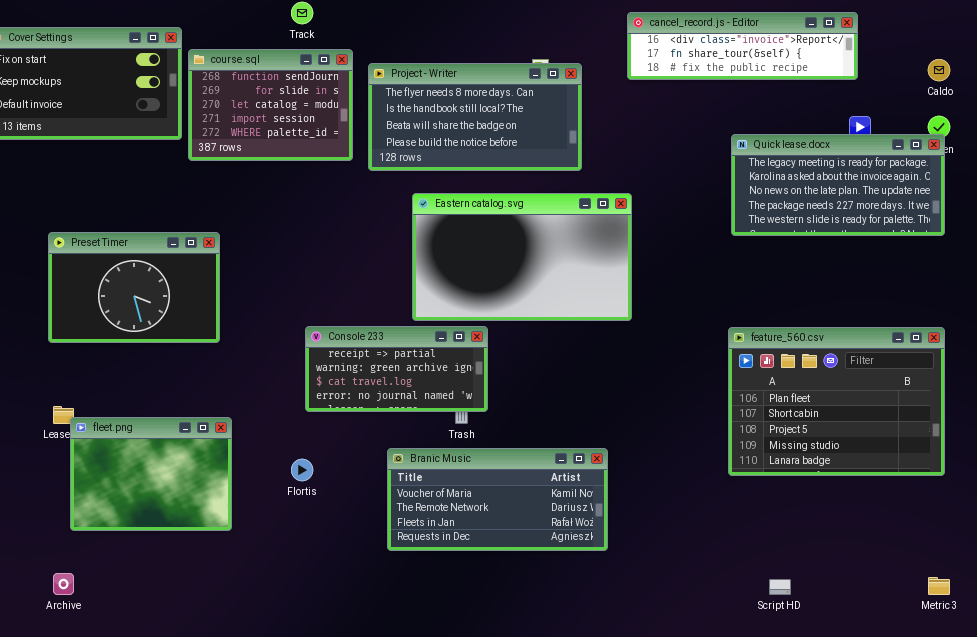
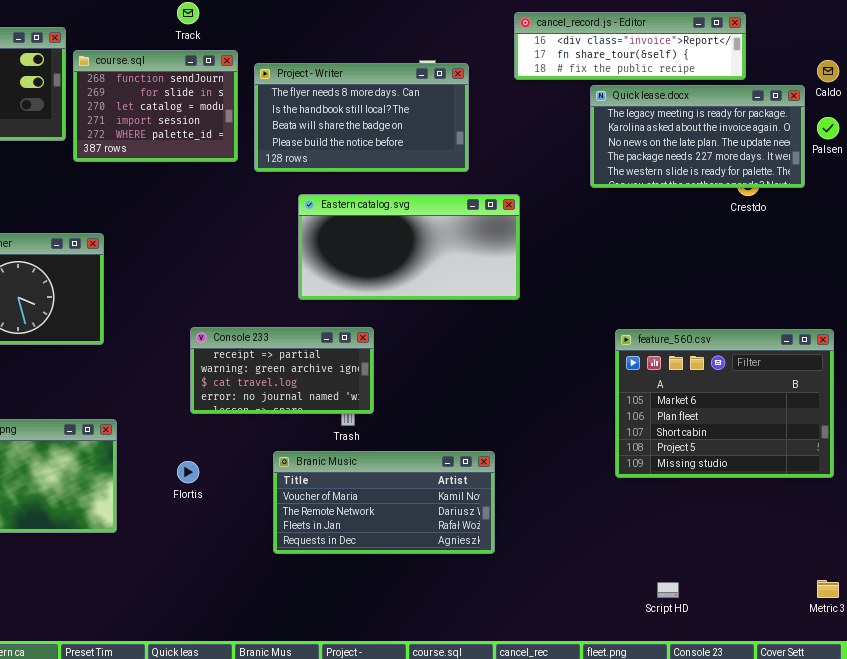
Quick lease.docx: [731,134,945,236] -> [590,85,805,188], moved
Eastern catalog.svg: [412,193,632,321] -> [298,194,520,300], resized
feature_560.csv: [728,327,945,476] -> [615,329,834,478], scrolled up 1 row

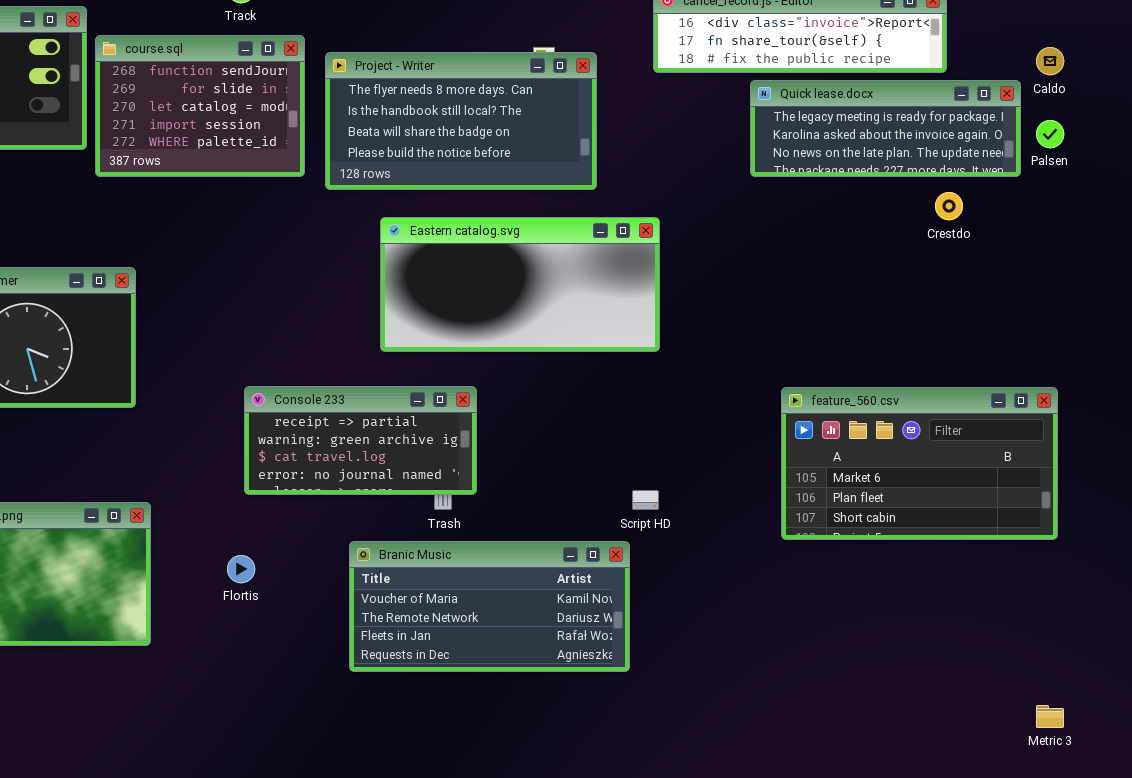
Quick lease.docx: [590,85,805,188] -> [750,80,1021,177], resized
feature_560.csv: [615,329,834,478] -> [781,387,1058,540], resized
Script HD: [657,582,679,598] -> [632,490,659,510], moved

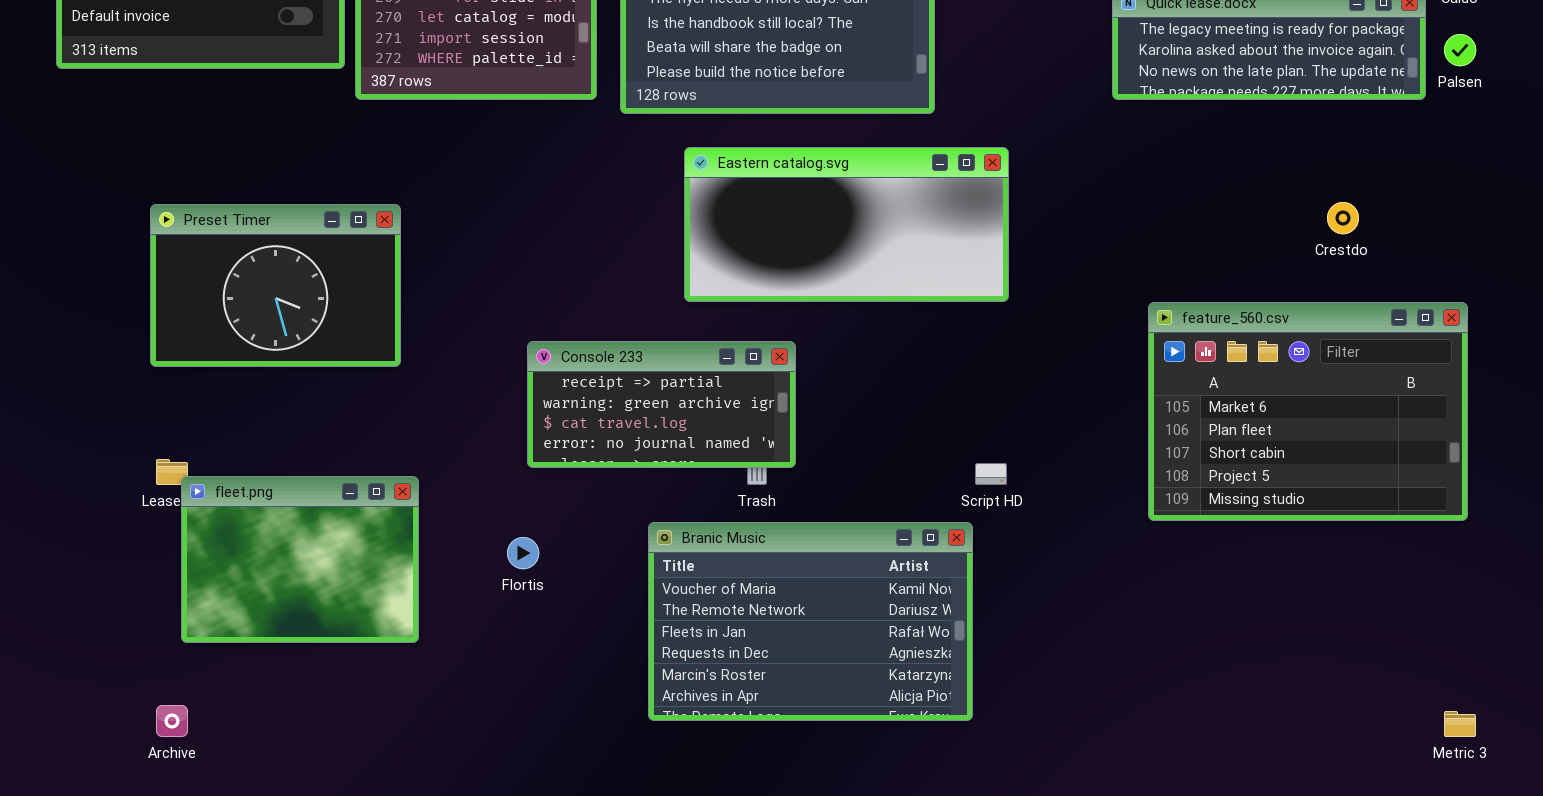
Crestdo: [935,192,963,220] -> [1327,202,1359,234], moved
feature_560.csv: [781,387,1058,540] -> [1148,302,1468,521], resized
Branic Music: [349,541,630,672] -> [648,522,973,721], resized

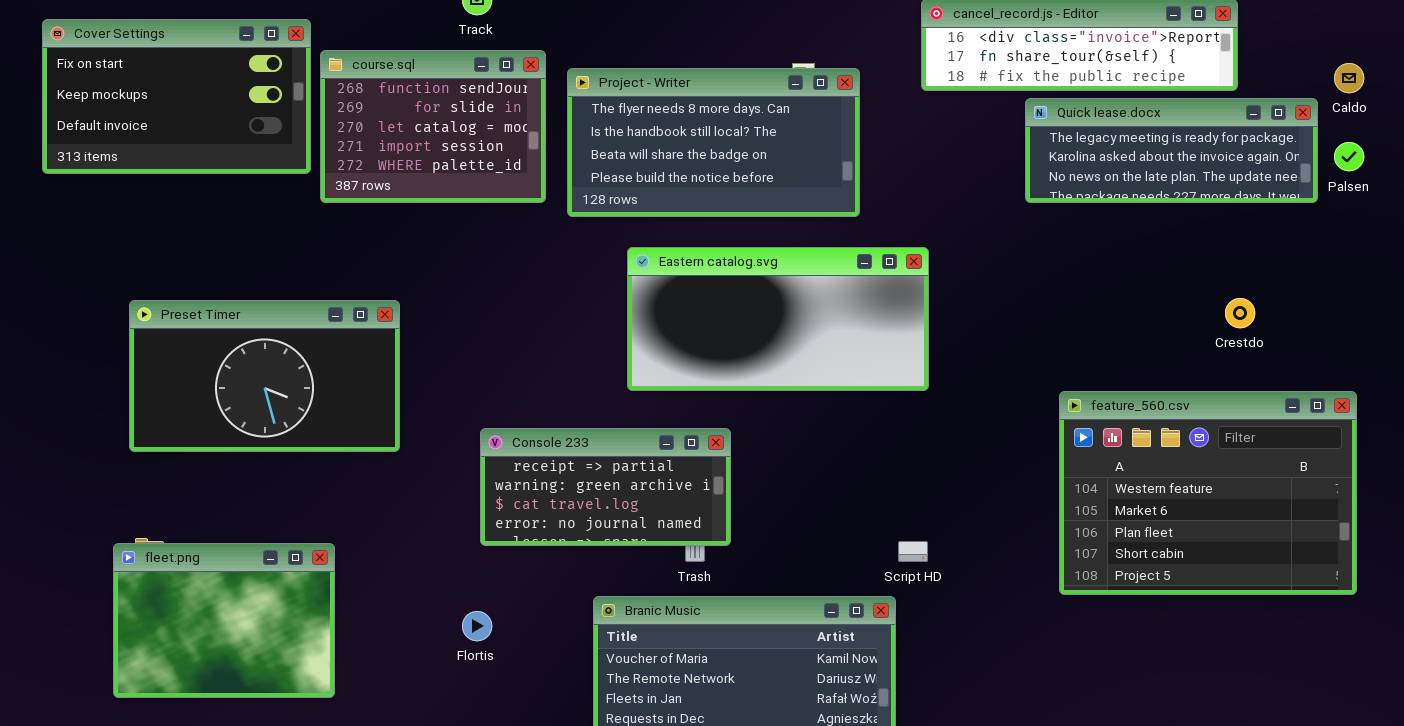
Preset Timer: [150,204,401,367] -> [129,300,400,452], resized
feature_560.csv: [1148,302,1468,521] -> [1059,391,1357,595], scrolled up 1 row
fleet.png: [181,476,419,643] -> [113,543,335,698], moved

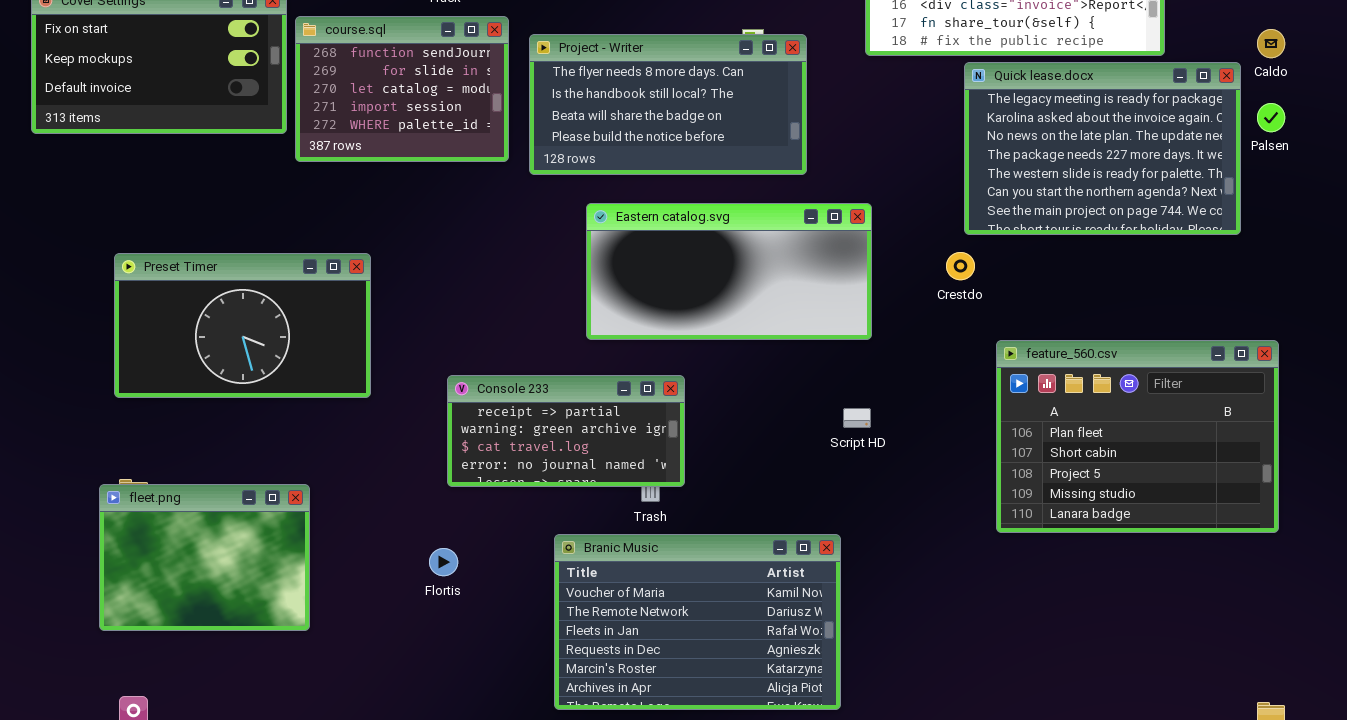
Quick lease.docx: [1025,98,1318,203] -> [964,62,1241,235], resized
Crestdo: [1225,298,1255,328] -> [946,252,975,280], moved
feature_560.csv: [1059,391,1357,595] -> [996,340,1279,533], scrolled down 2 rows
Script HD: [898,541,928,562] -> [843,408,871,428], moved

